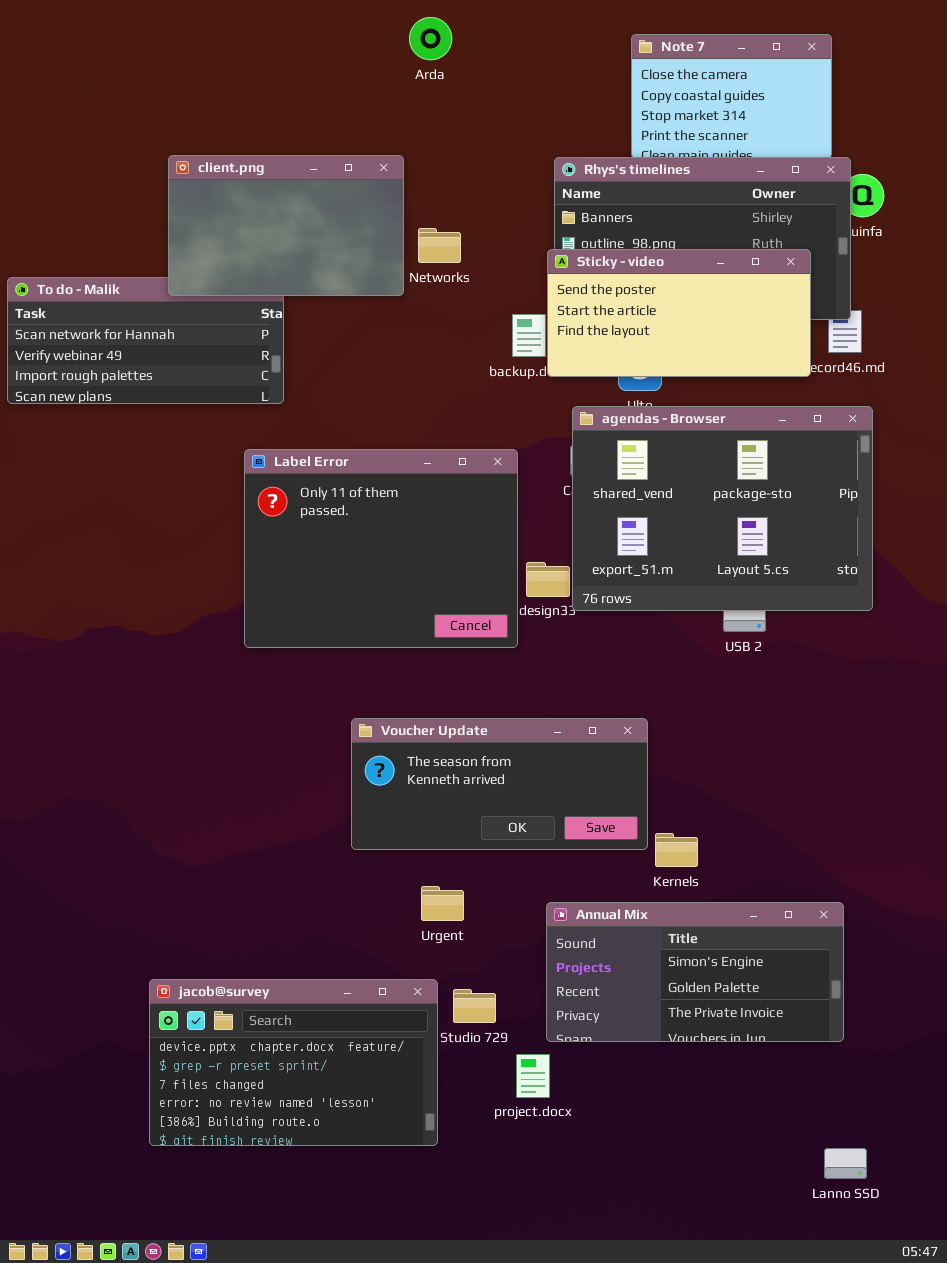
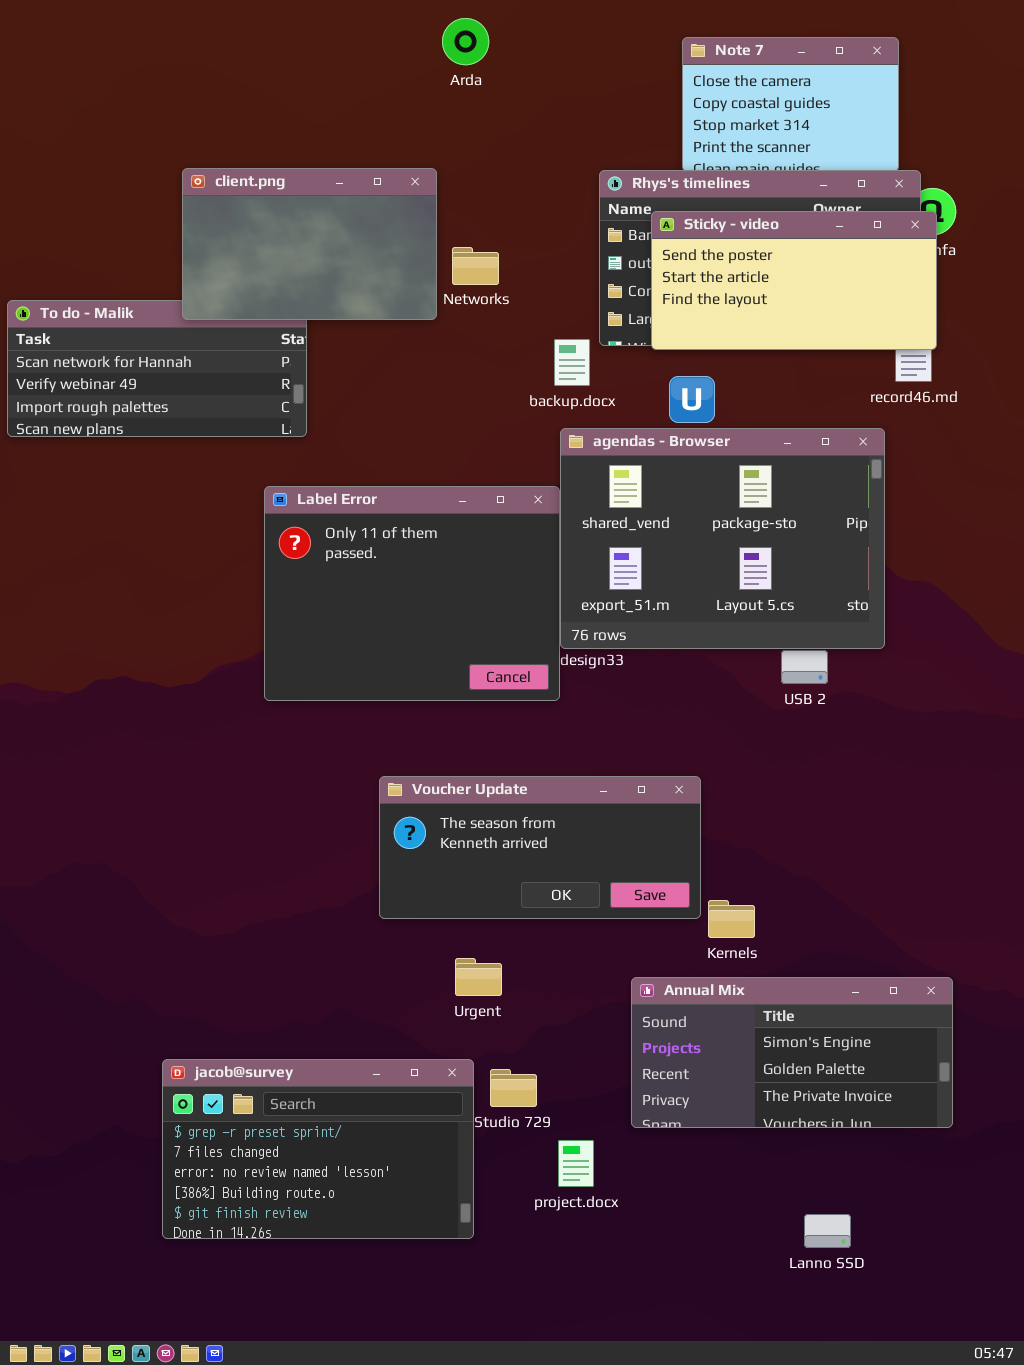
Sticky - video: [547,249,811,377] -> [651,211,937,350], moved
agendas - Browser: [572,406,873,611] -> [560,428,885,649], moved
Annual Mix: [546,902,844,1042] -> [631,977,953,1128], moved
jacob@survey: [149,979,438,1146] -> [162,1059,474,1239], scrolled down 1 row
Lanno SSD: [824,1148,867,1179] -> [804,1214,851,1248], moved

